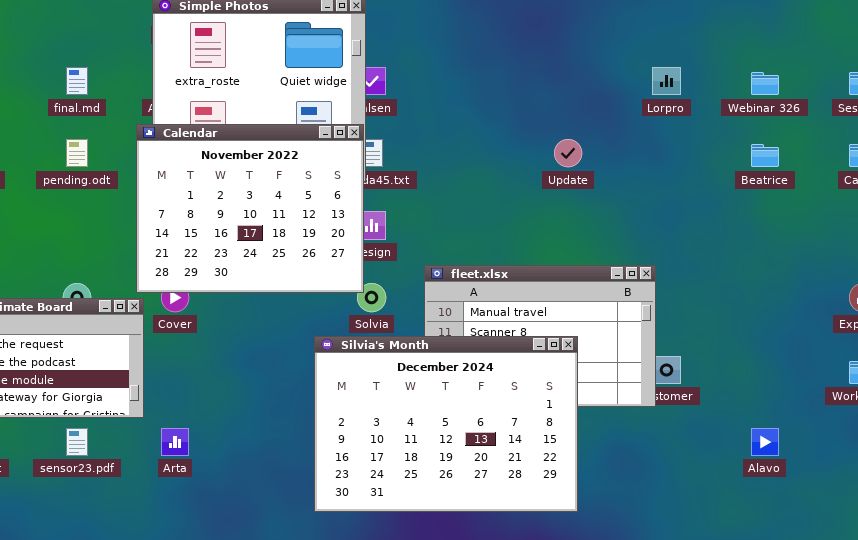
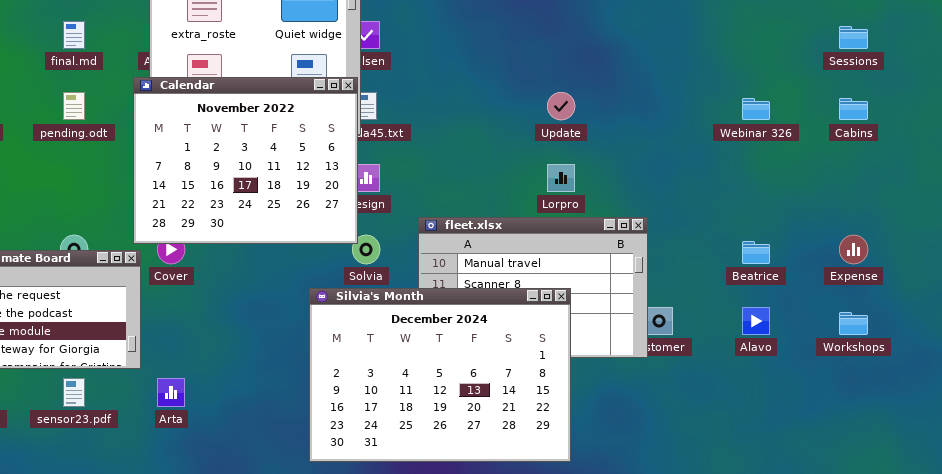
Lorpro: [652,67,681,95] -> [547,164,575,192], moved
Webinar 326: [751,72,779,95] -> [742,98,770,120], moved
Beatrice: [751,144,779,167] -> [742,241,770,264], moved
Alavo: [751,428,779,456] -> [742,307,770,335], moved

